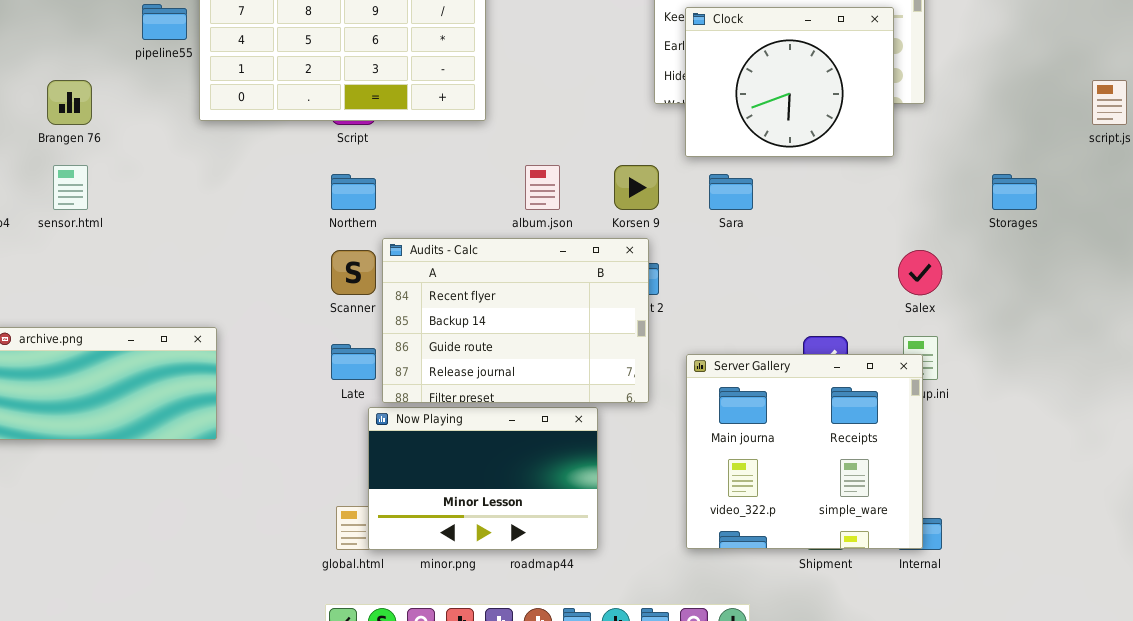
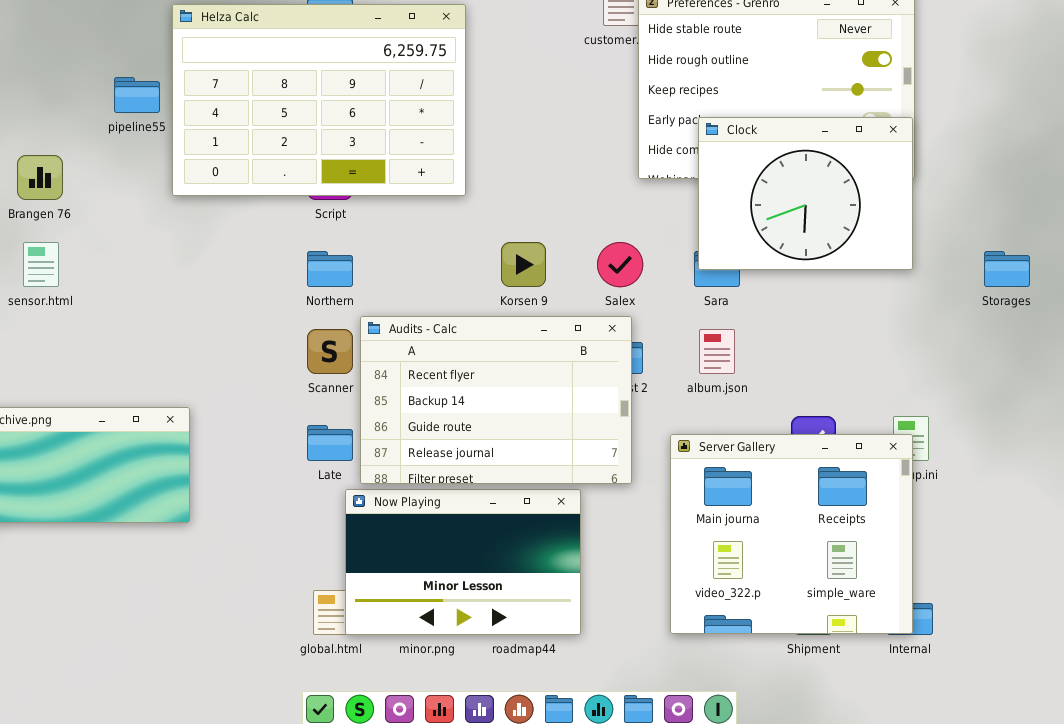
Clock: [685,7,894,157] -> [698,117,913,270], moved
album.json: [525,165,560,210] -> [699,329,735,374], moved
Korsen 9: [614,165,659,210] -> [501,242,546,287], moved
Salex: [898,250,942,295] -> [597,242,643,287], moved

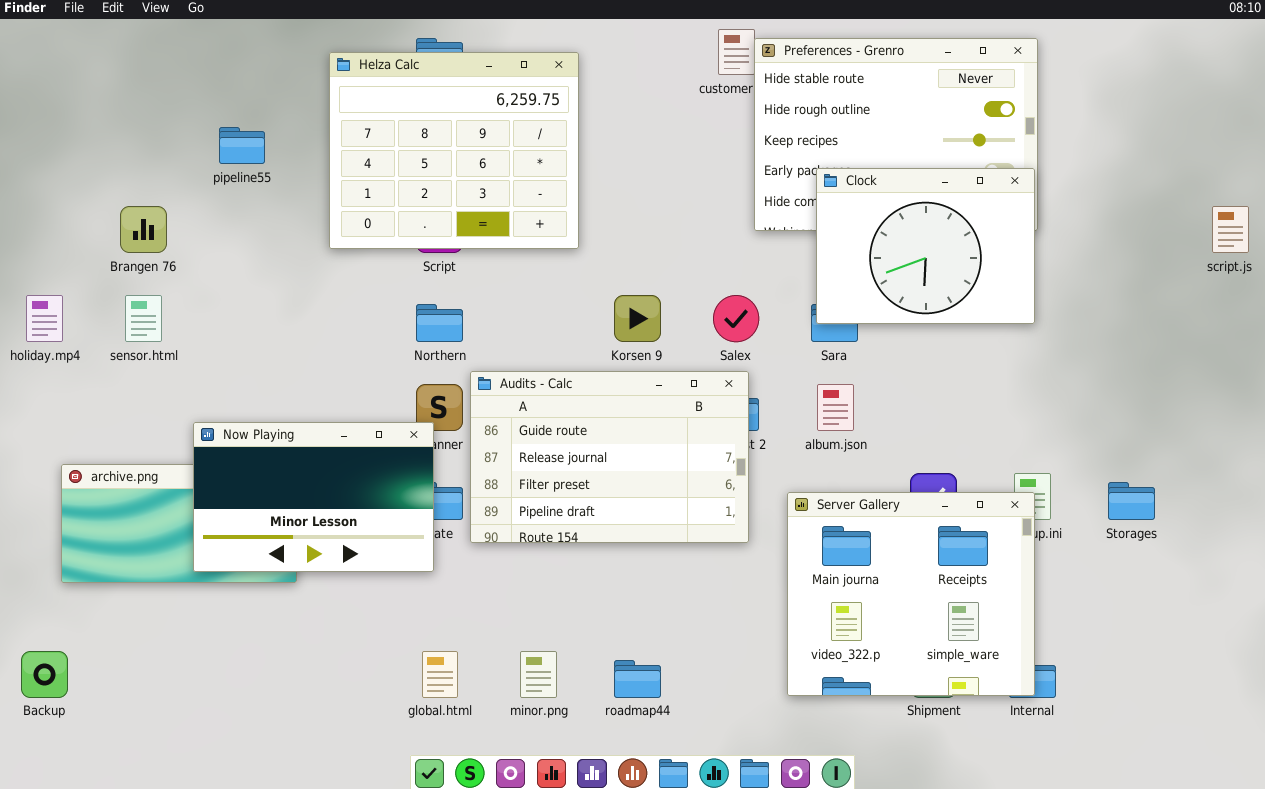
Helza Calc: [172,4,466,196] -> [329,52,579,249], resized
Storages: [984,251,1030,287] -> [1108,482,1155,520], moved
Audits - Calc: [360,316,632,484] -> [470,371,749,543], scrolled down 2 rows
Now Playing: [345,489,581,635] -> [193,422,434,572], moved

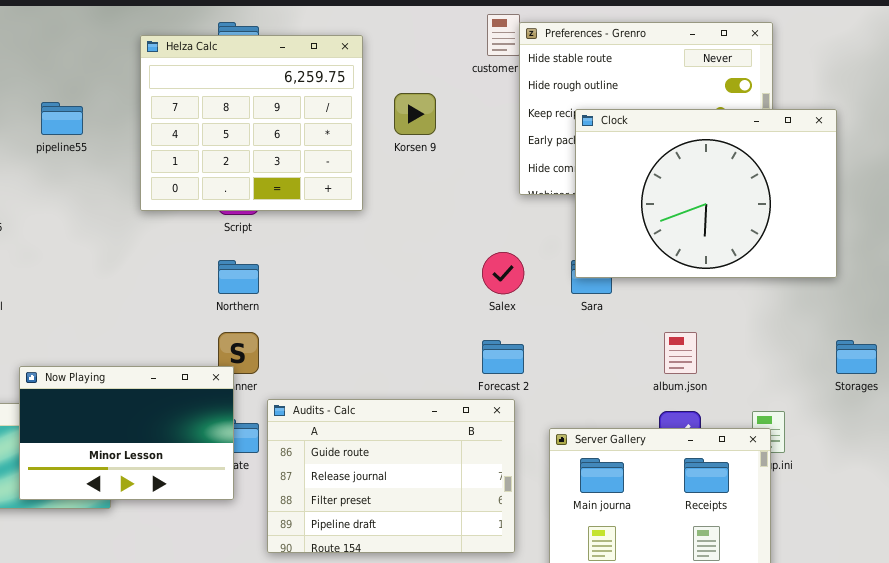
Clock: [816,168,1035,324] -> [575,109,837,278], resized
Korsen 9: [614,295,661,342] -> [394,93,436,135], moved
Audits - Calc: [470,371,749,543] -> [267,399,515,553], moved
album.json: [817,384,854,431] -> [664,332,697,374], moved
Storages: [1108,482,1155,520] -> [836,340,877,374], moved

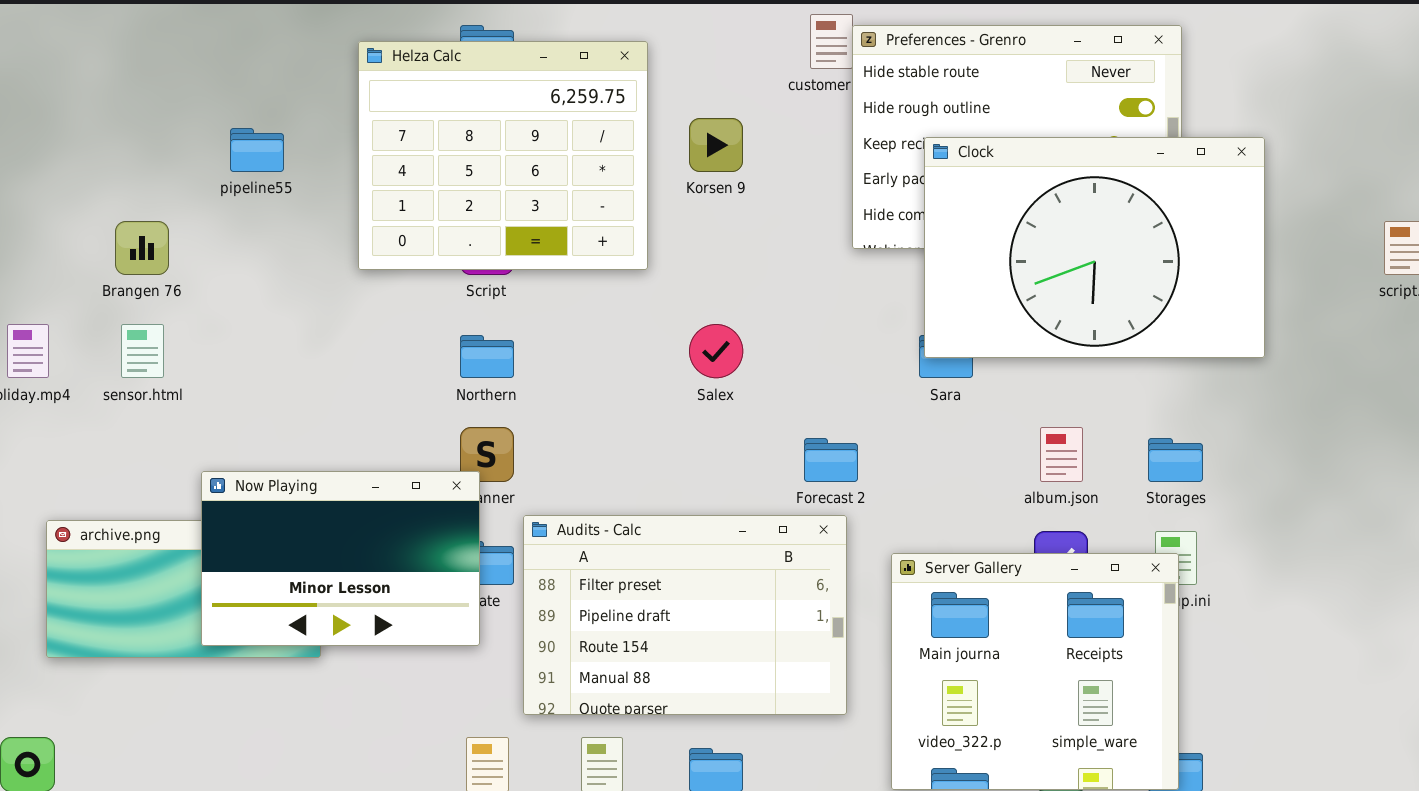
Salex: [482,252,524,294] -> [689,324,743,378], moved
Storages: [836,340,877,374] -> [1148,438,1203,482], moved
Audits - Calc: [267,399,515,553] -> [523,515,847,715], scrolled down 2 rows

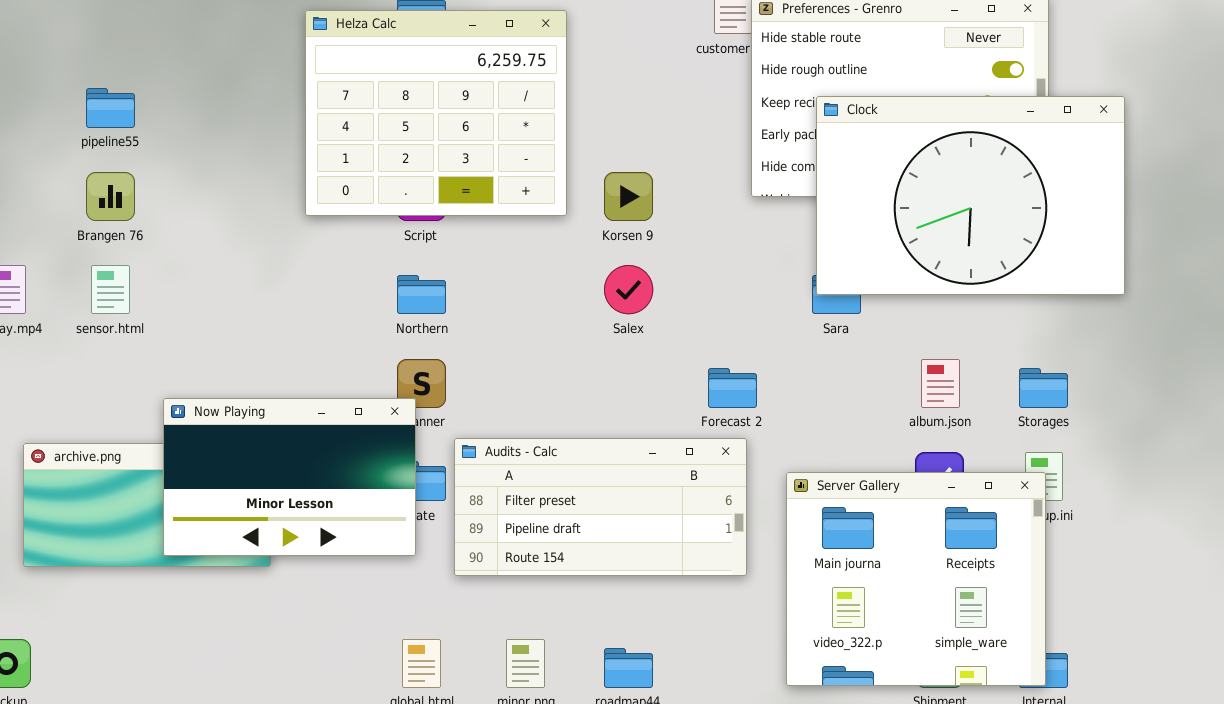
Korsen 9: [689,118,743,172] -> [604,172,653,221], moved
pipeline55: [230,128,284,172] -> [86,88,135,128], moved
Audits - Calc: [523,515,847,715] -> [454,438,747,576], resized

